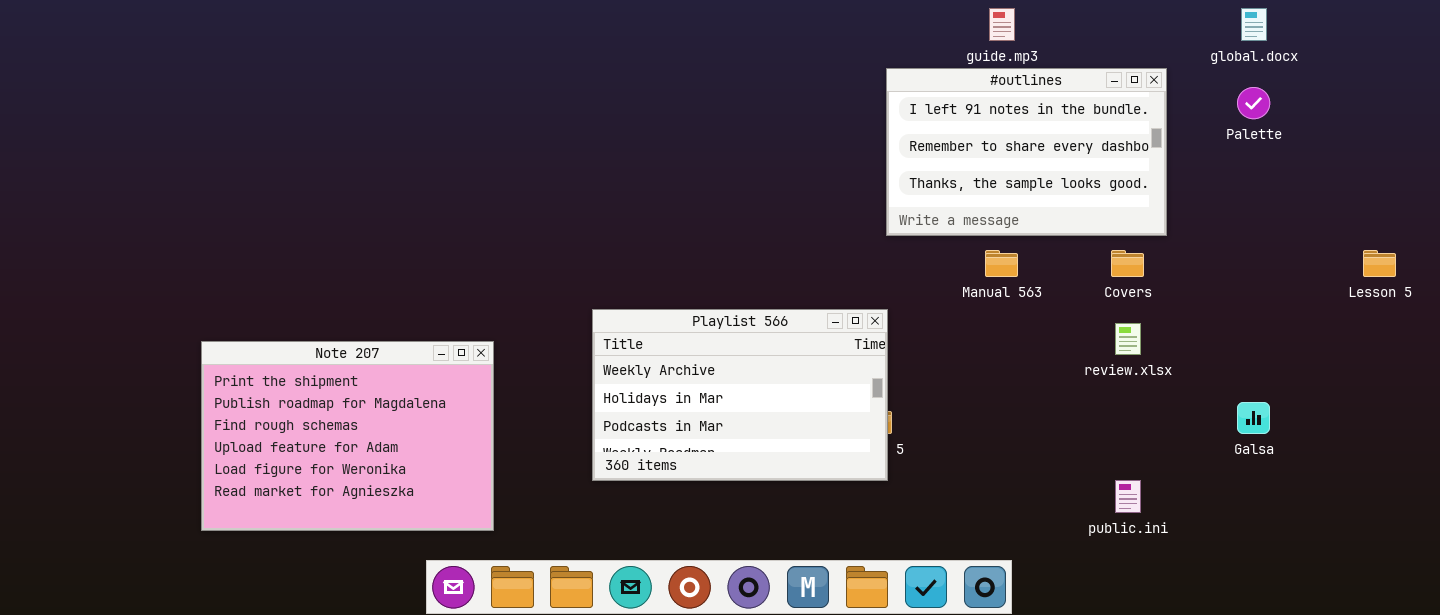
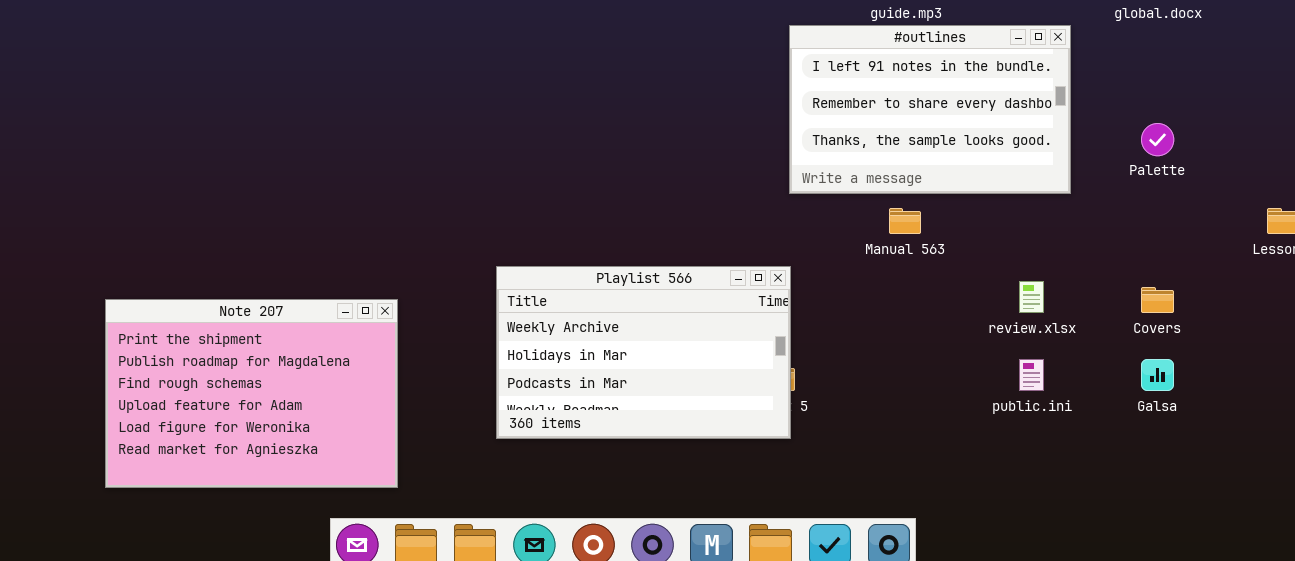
Palette: [1237,87,1270,119] -> [1141,123,1174,156], moved
Covers: [1111,250,1144,277] -> [1141,287,1174,313], moved
public.ini: [1115,480,1141,513] -> [1019,359,1044,391], moved

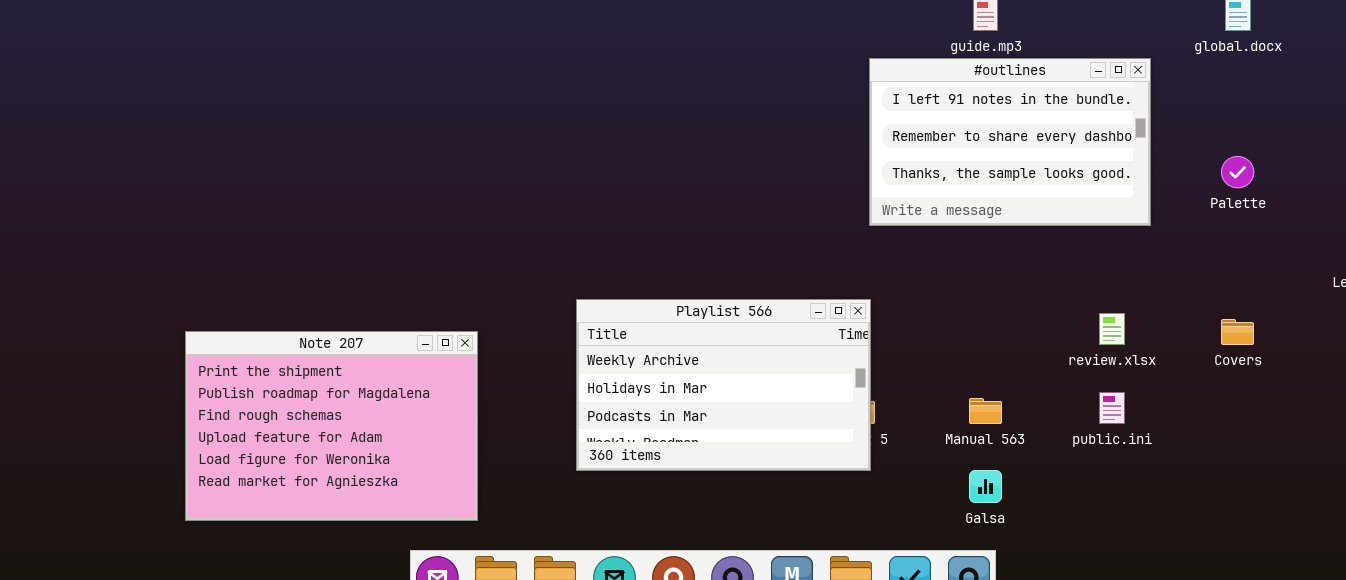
Manual 563: [889,208,921,234] -> [969,398,1002,424], moved
Galsa: [1141,359,1174,391] -> [969,470,1002,503], moved

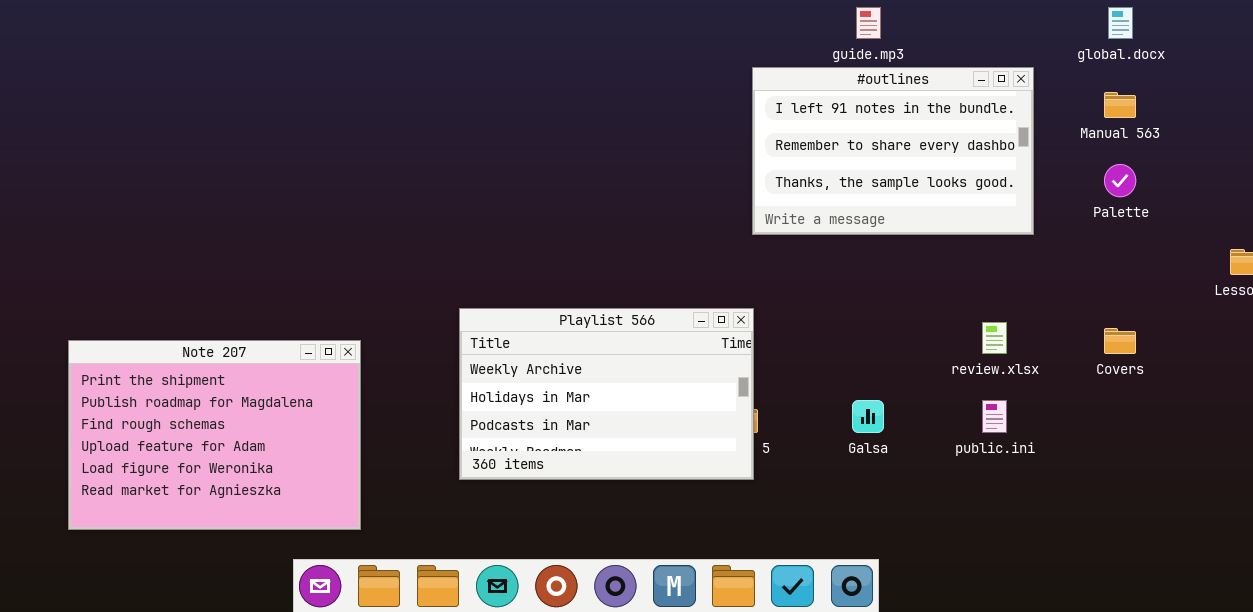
Manual 563: [969,398,1002,424] -> [1104,92,1136,118], moved
Galsa: [969,470,1002,503] -> [852,400,884,433], moved

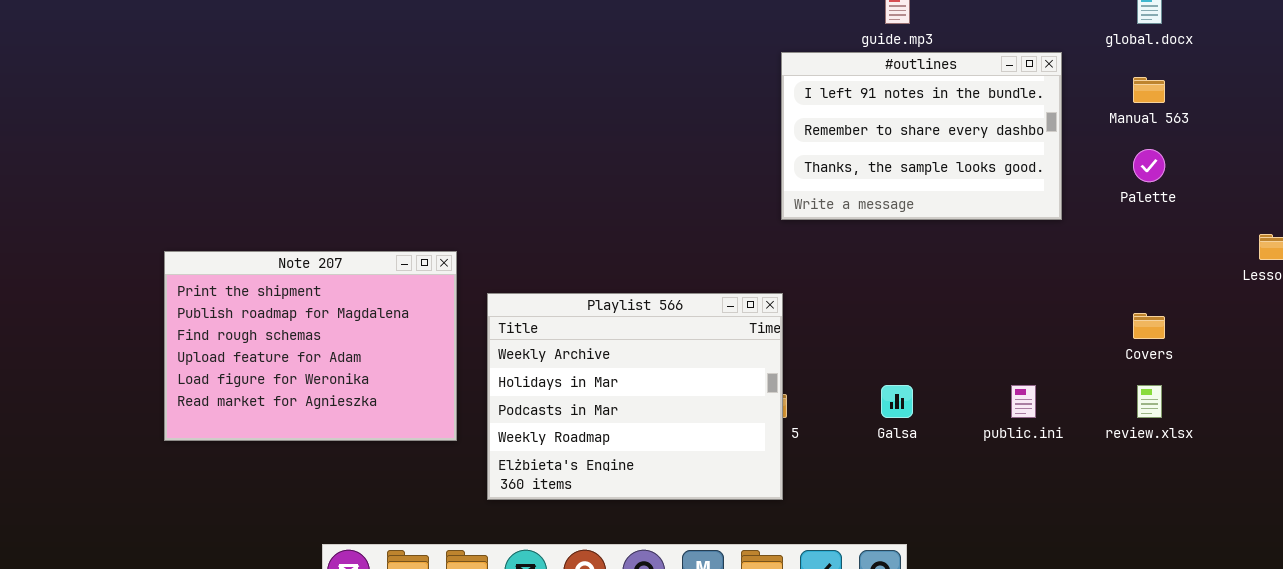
Playlist 566: [459,308,754,480] -> [487,293,783,500], resized
review.xlsx: [982,322,1007,354] -> [1137,385,1162,418], moved
Note 207: [68,340,361,530] -> [164,251,457,441], moved

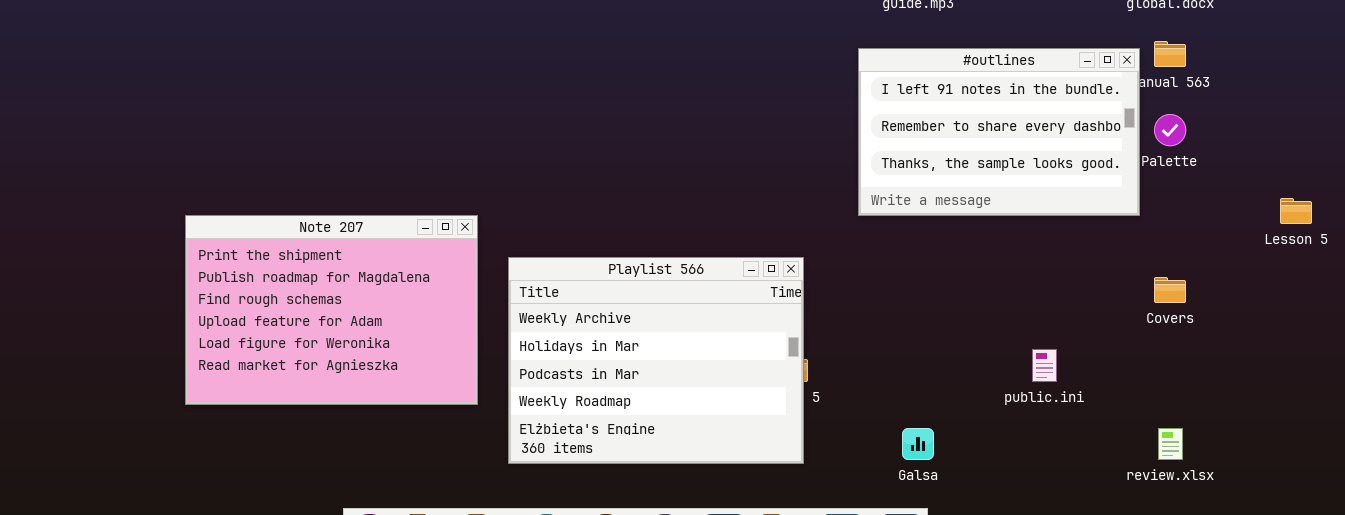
#outlines: [781,52,1062,220] -> [858,48,1140,216], moved
Galsa: [881,385,913,418] -> [902,428,934,460], moved
review.xlsx: [1137,385,1162,418] -> [1158,428,1183,460], moved

